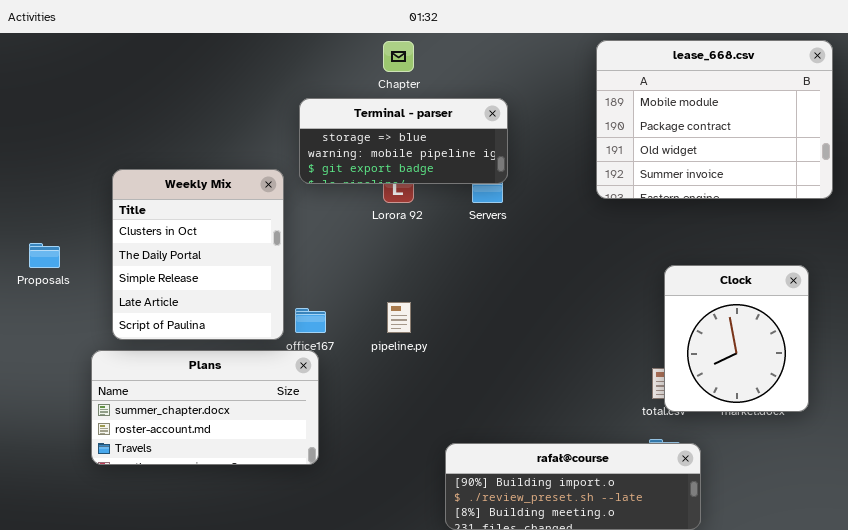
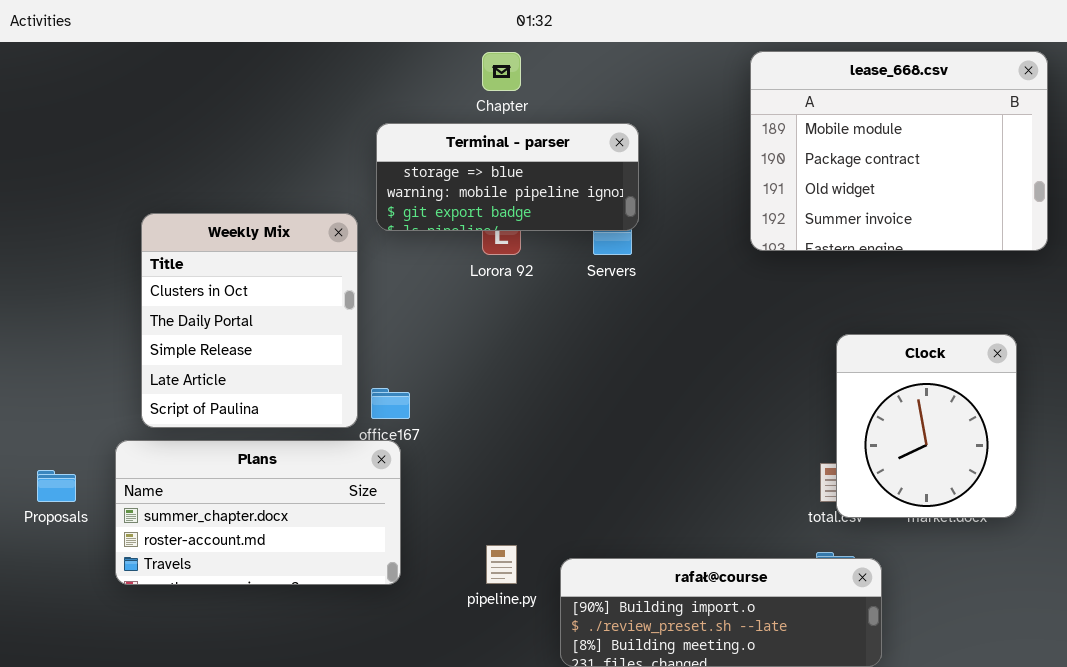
Proposals: [29,243,60,268] -> [37,470,76,502], moved
pipeline.py: [387,302,411,333] -> [486,545,517,584], moved

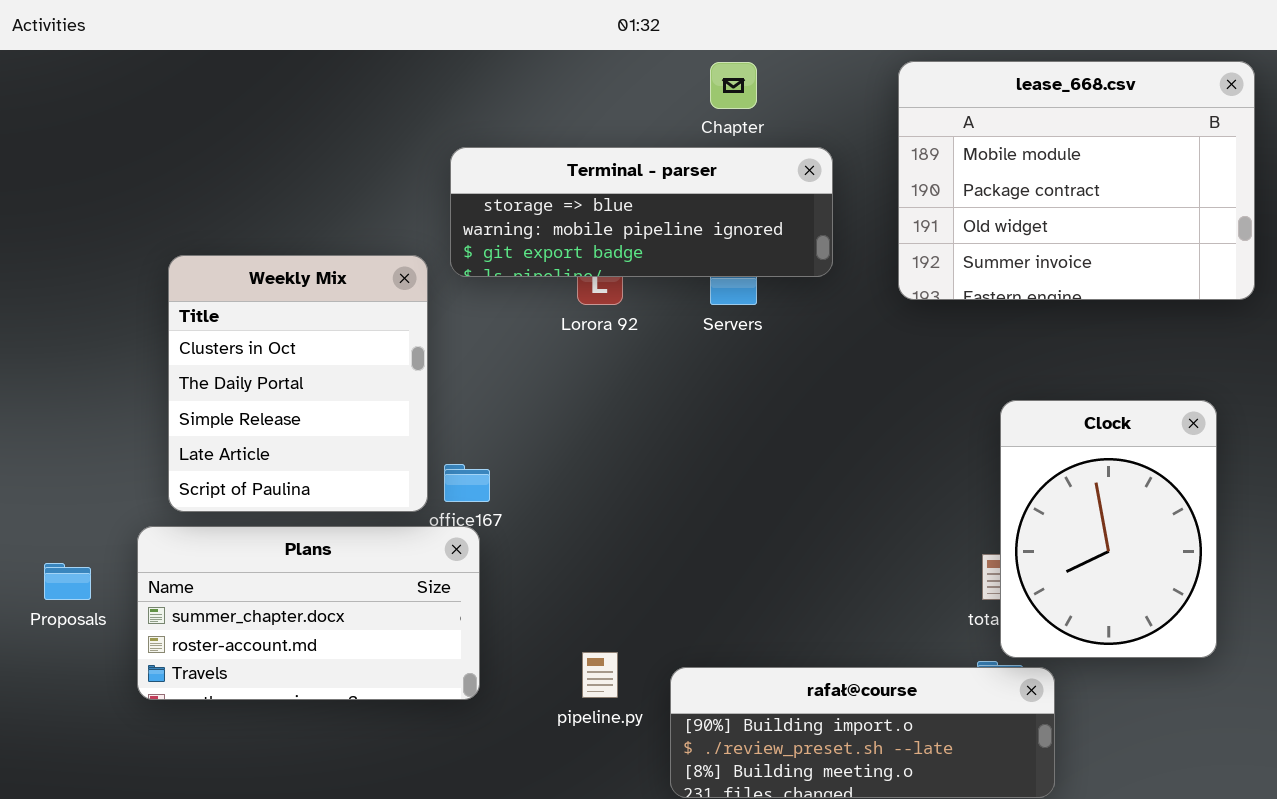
Chapter: [482,52,521,91] -> [710,62,757,109], moved
Terminal - parser: [376,123,639,231] -> [450,147,833,277], resized
Clock: [836,334,1017,518] -> [1000,400,1217,658], resized

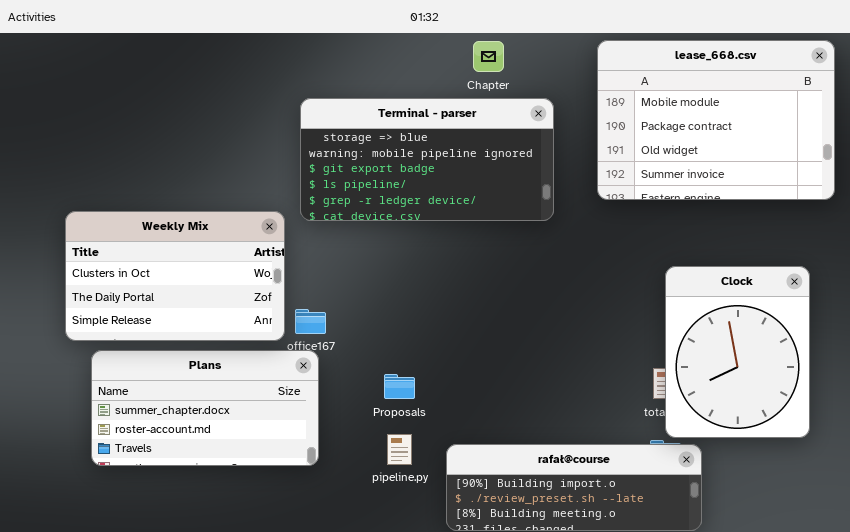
Terminal - parser: [450,147,833,277] -> [300,98,554,221], resized
Weekly Mix: [168,255,428,512] -> [65,211,285,341], resized
Proposals: [44,563,91,600] -> [384,374,415,399], moved

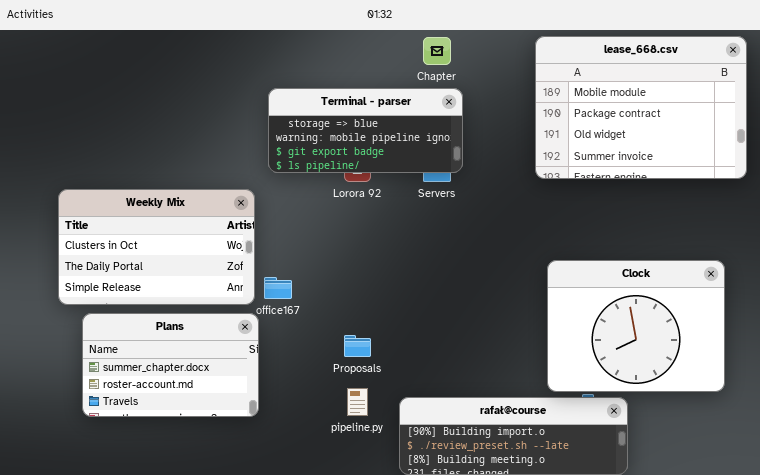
Terminal - parser: [300,98,554,221] -> [268,88,463,173], resized
Clock: [665,266,810,438] -> [547,260,725,392], resized
Plans: [91,350,319,466] -> [82,313,259,417], resized

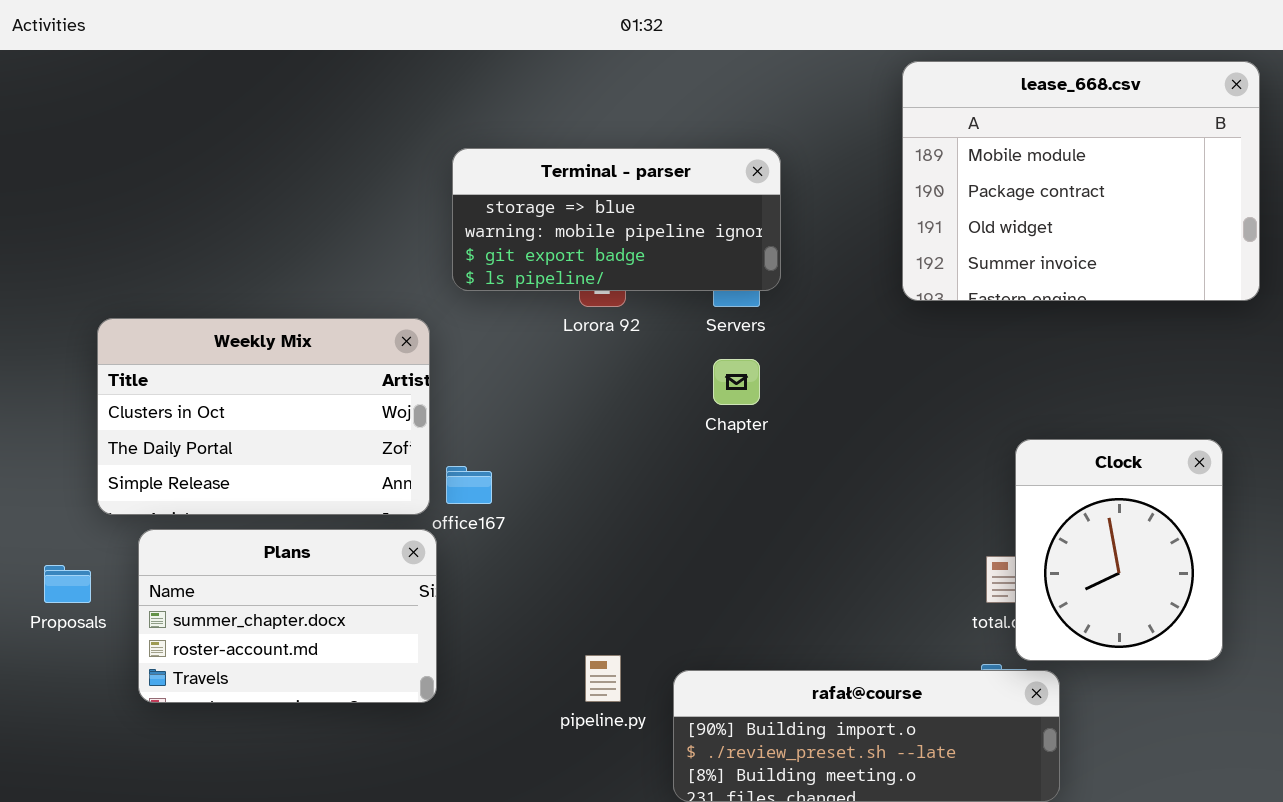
Chapter: [423,37,451,65] -> [713,359,760,405], moved
Clock: [547,260,725,392] -> [1015,439,1223,661], resized
Proposals: [344,335,371,357] -> [44,565,91,603], moved

